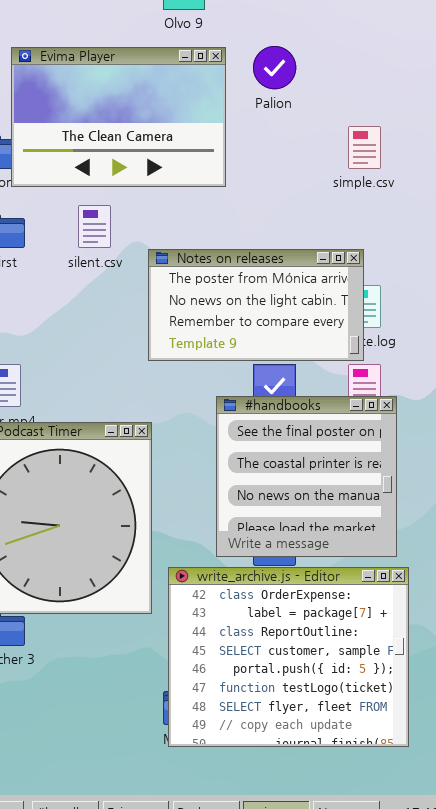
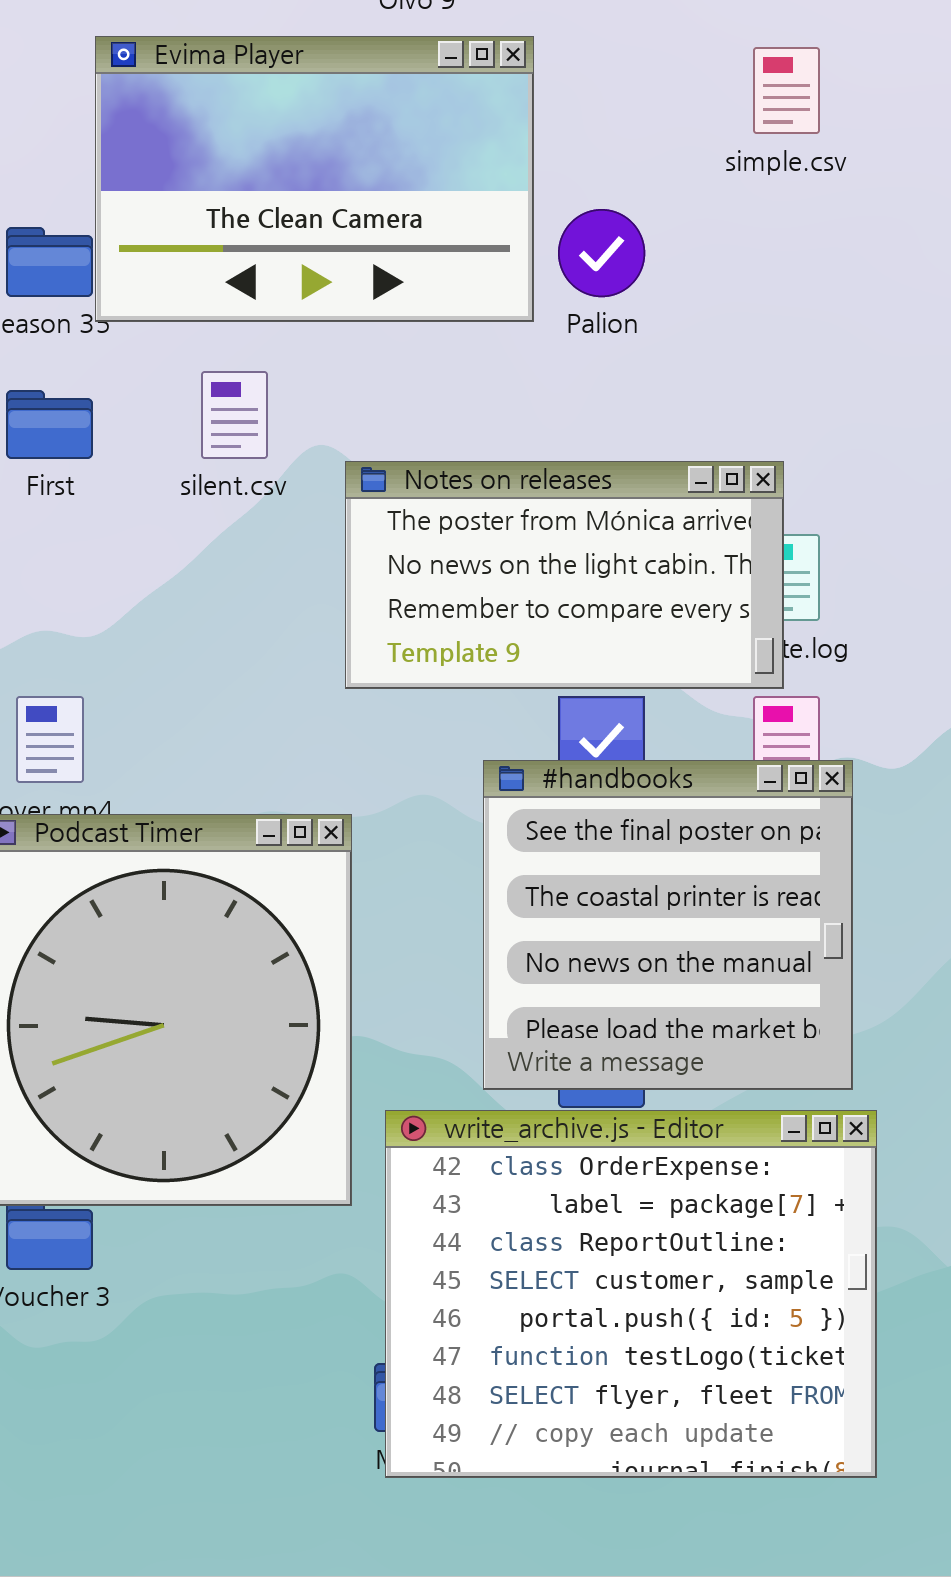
Palion: [253,46,296,89] -> [558,209,645,297], moved
Evima Player: [11,47,226,187] -> [95,36,534,322], moved
simple.csv: [348,126,381,169] -> [753,47,820,134], moved

